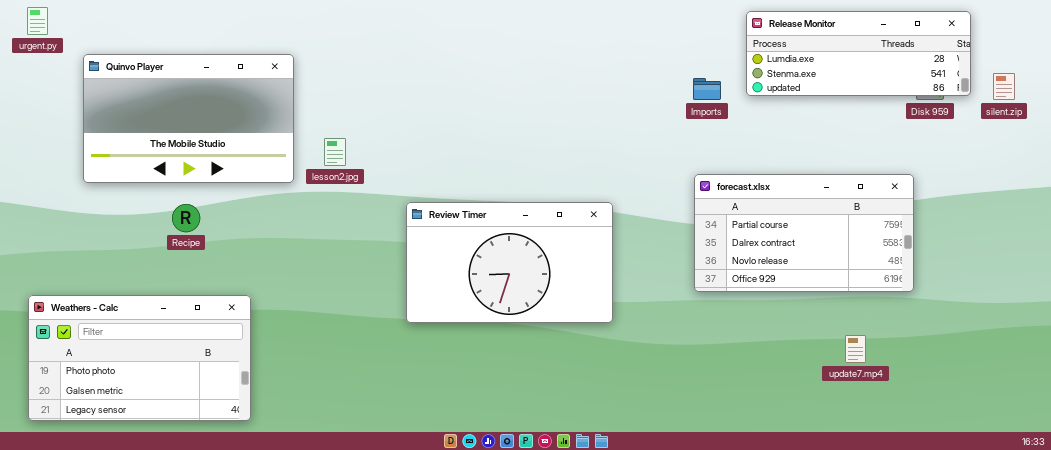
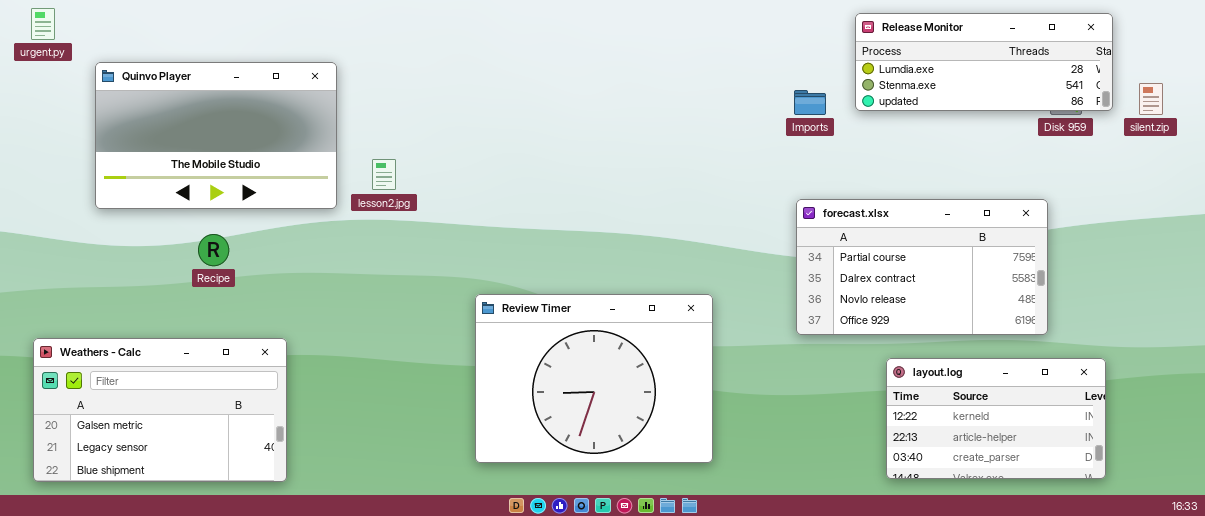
Review Timer: [406,202,613,323] -> [475,294,713,463], moved, resized
Weathers - Calc: [28,295,251,421] -> [33,338,287,482], scrolled down 1 row
layout.log: none -> [886,358,1106,479], opened

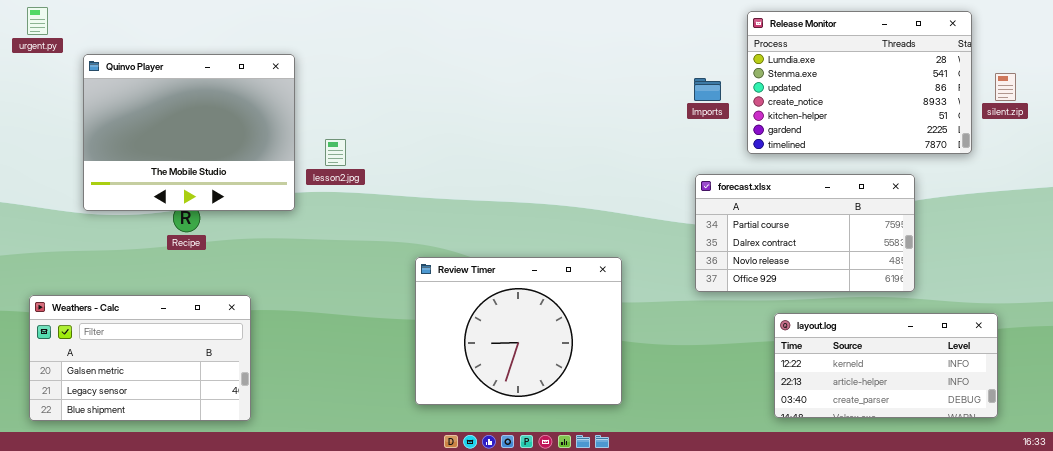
Release Monitor: [855,13,1113,111] -> [747,11,972,154], resized
Quinvo Player: [95,62,337,209] -> [83,54,295,211], resized
layout.log: [886,358,1106,479] -> [774,313,998,418], resized

